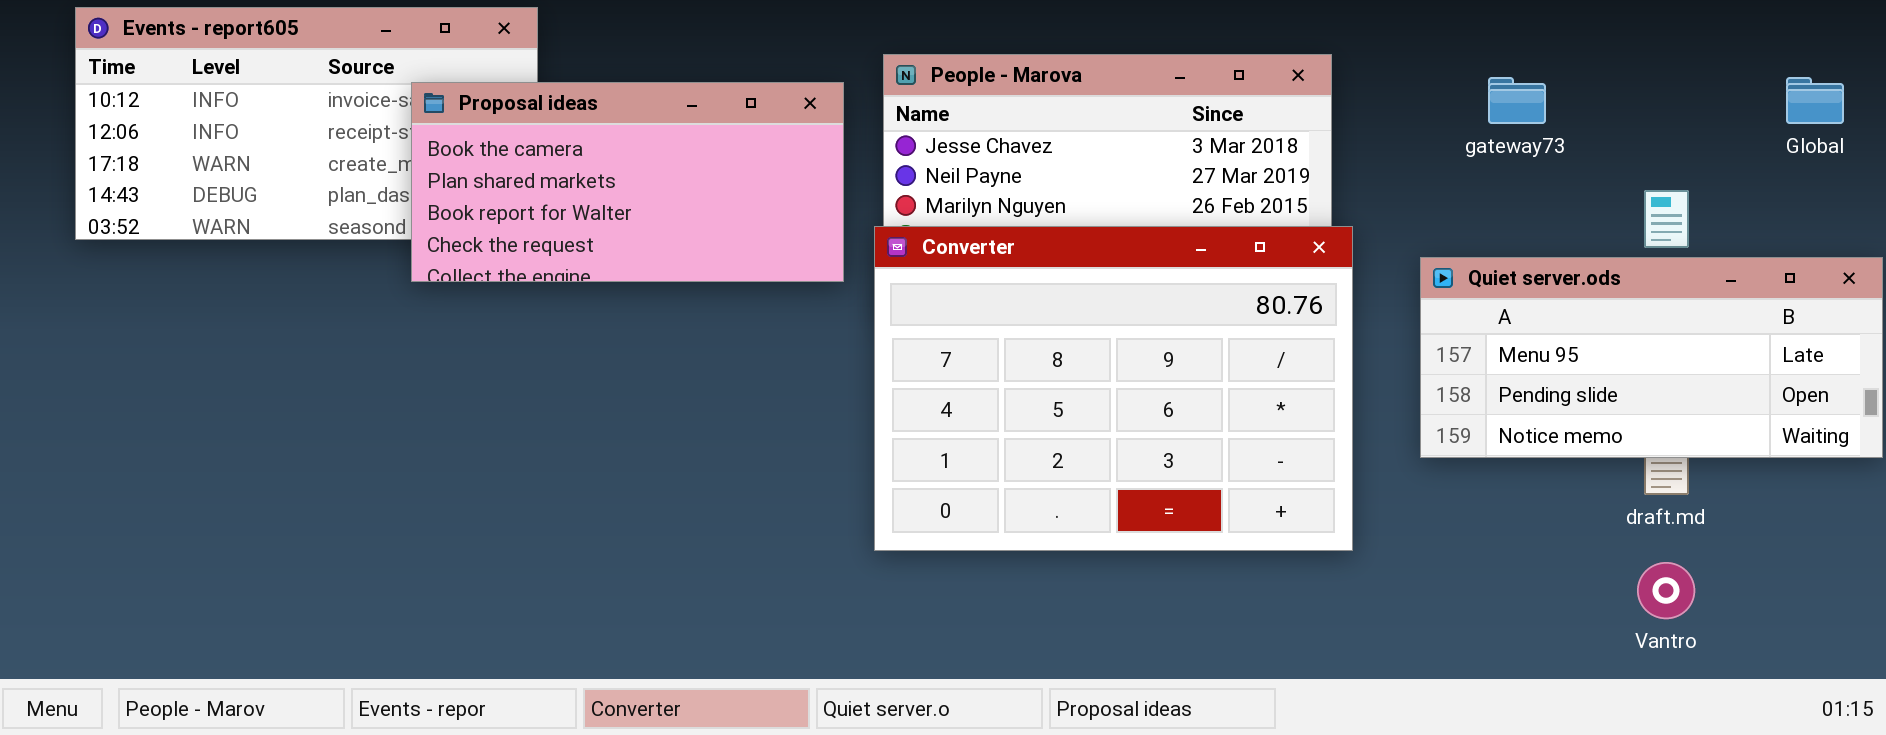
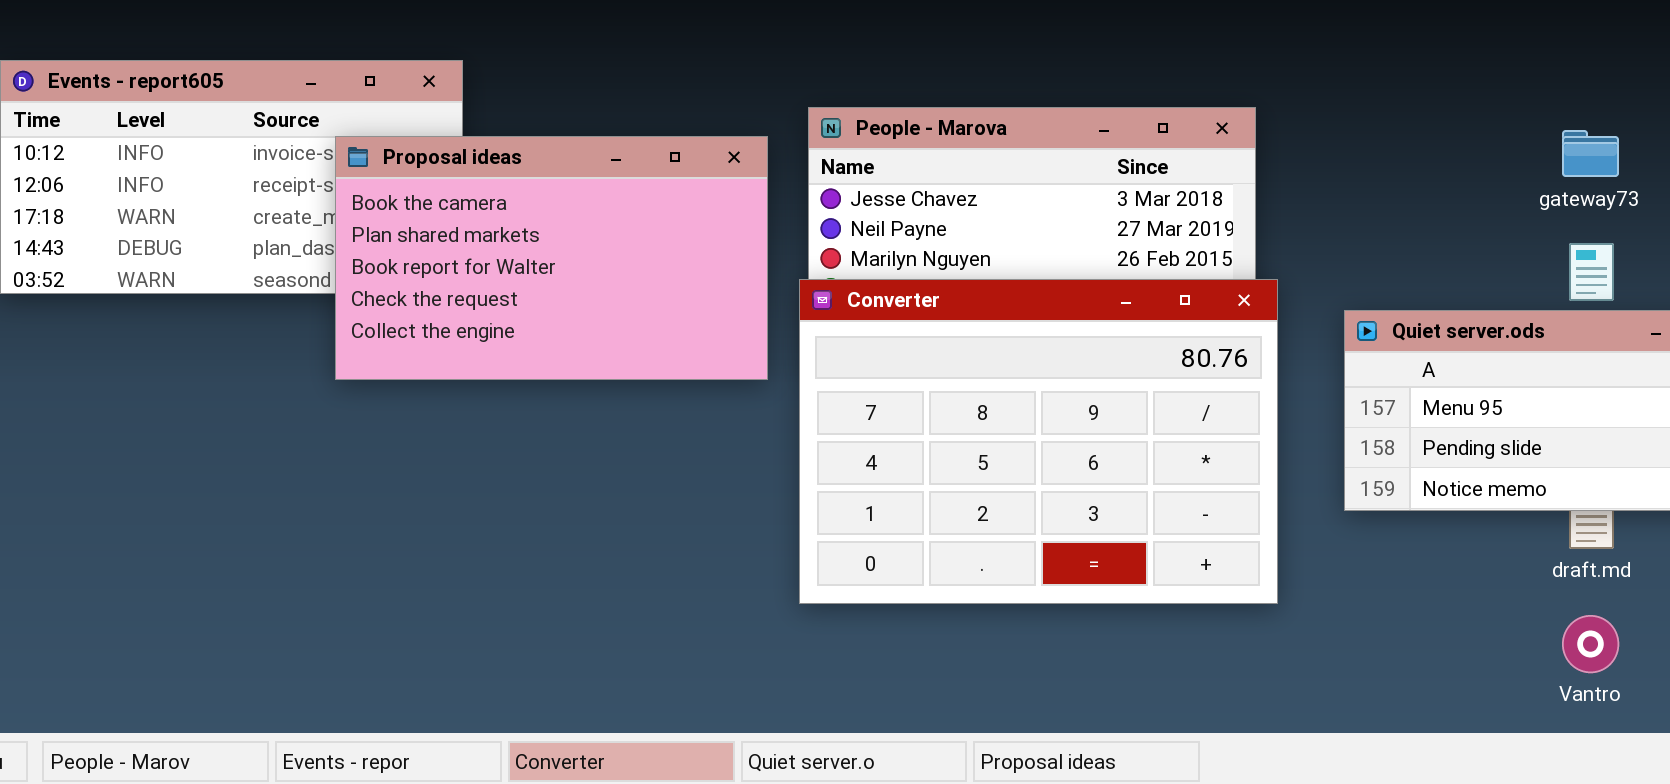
gateway73: [1488,77,1546,124] -> [1562,130,1619,177], moved
Proposal ideas: [411,82,844,282] -> [335,136,768,380], resized

